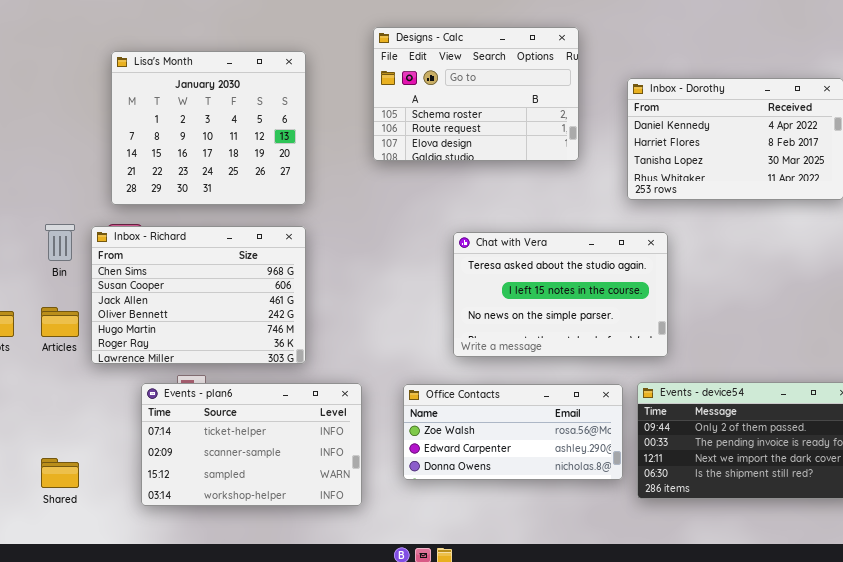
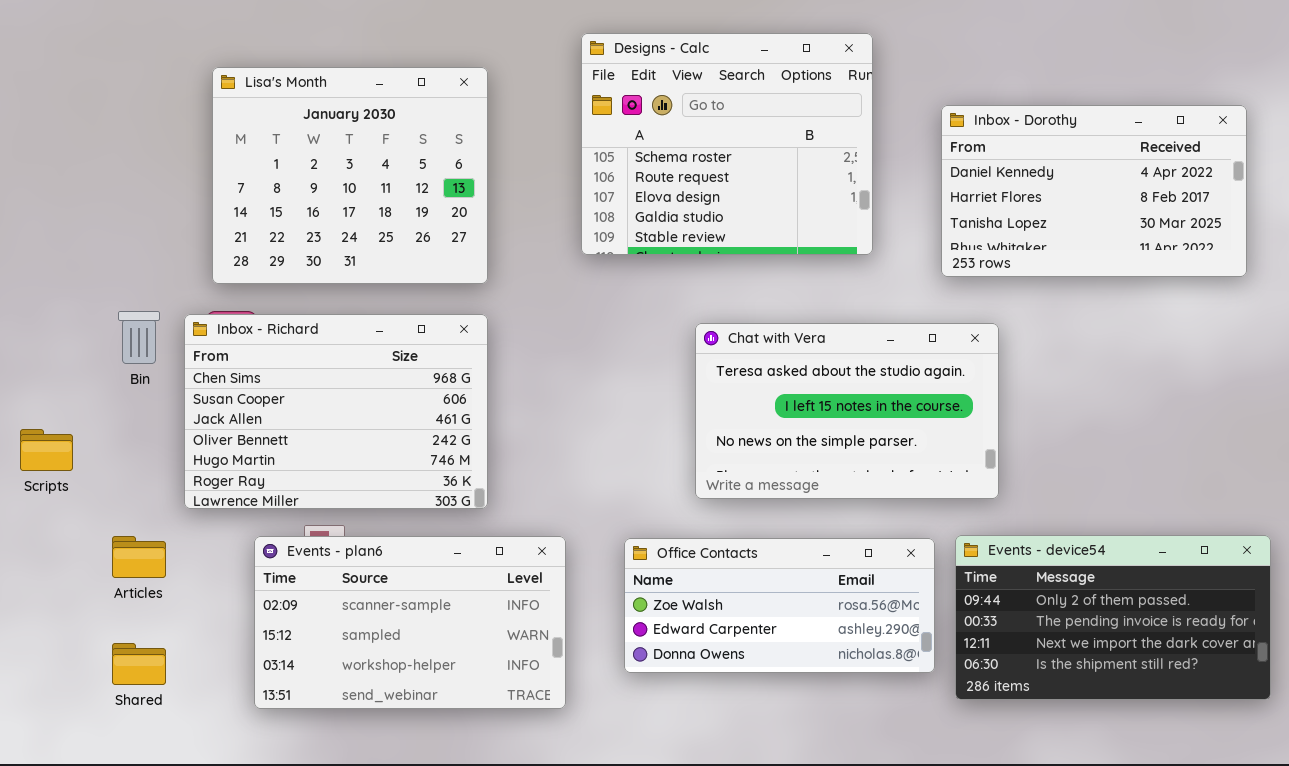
Designs - Calc: [373,27,579,161] -> [581,33,873,255], resized
Articles: [41,307,79,337] -> [112,536,166,578], moved
Events - plan6: [141,383,362,506] -> [254,536,566,709], scrolled down 1 row

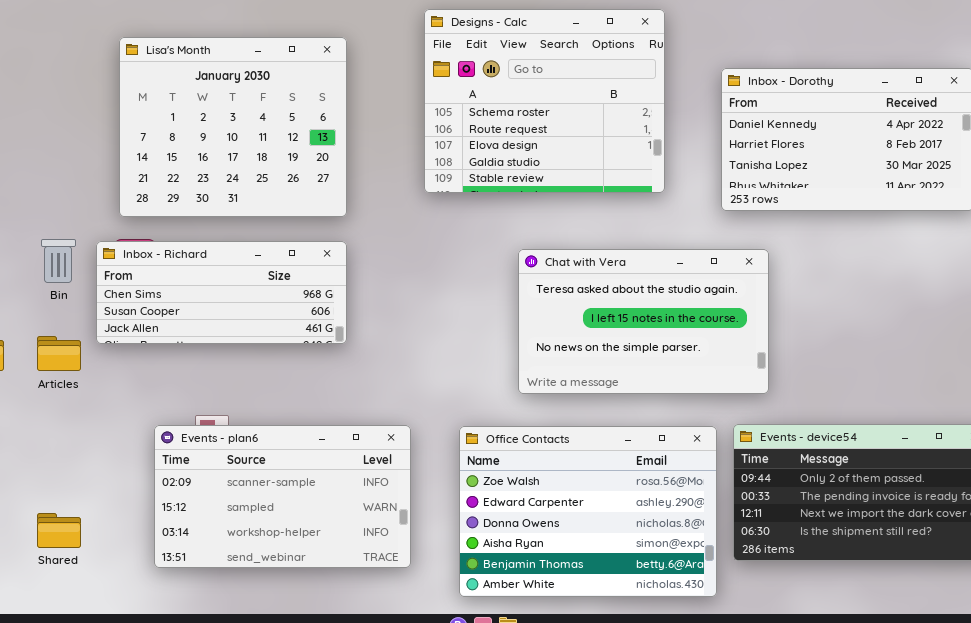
Inbox - Richard: [184,314,488,509] -> [96,241,347,344], resized
Articles: [112,536,166,578] -> [37,336,81,371], moved
Office Contacts: [624,538,935,673] -> [459,426,717,597], resized

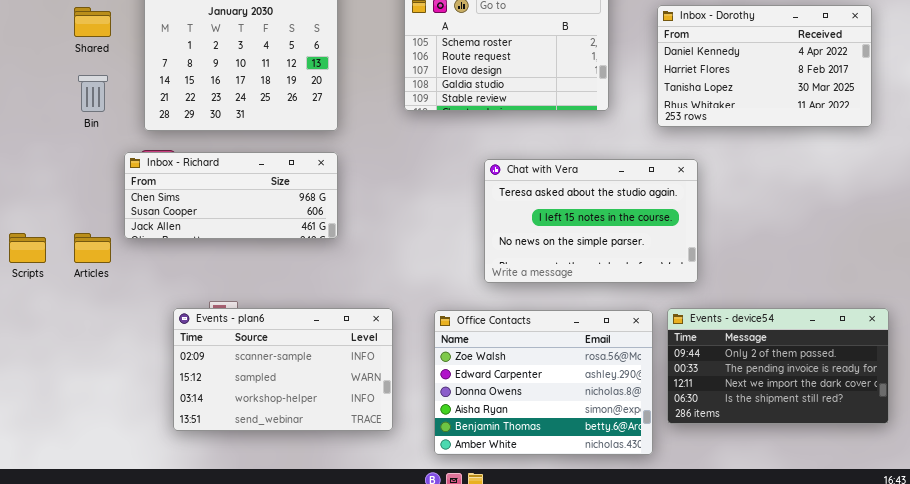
Bin: [41,239,76,283] -> [78,75,108,112], moved
Shared: [37,513,81,548] -> [74,7,111,37], moved

